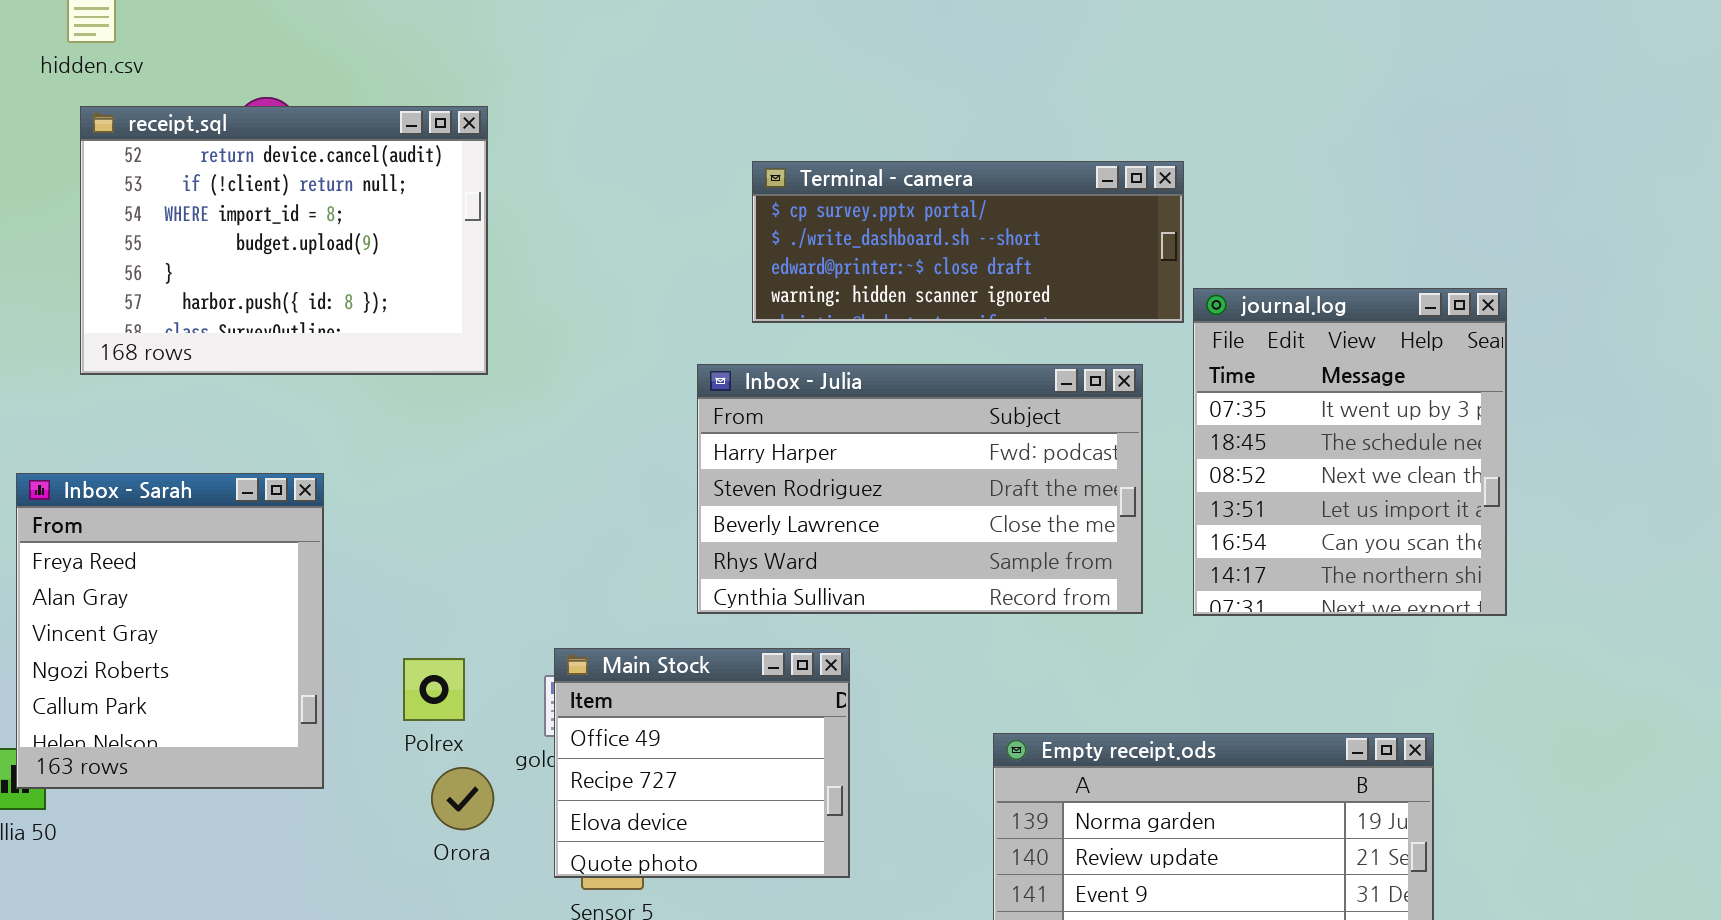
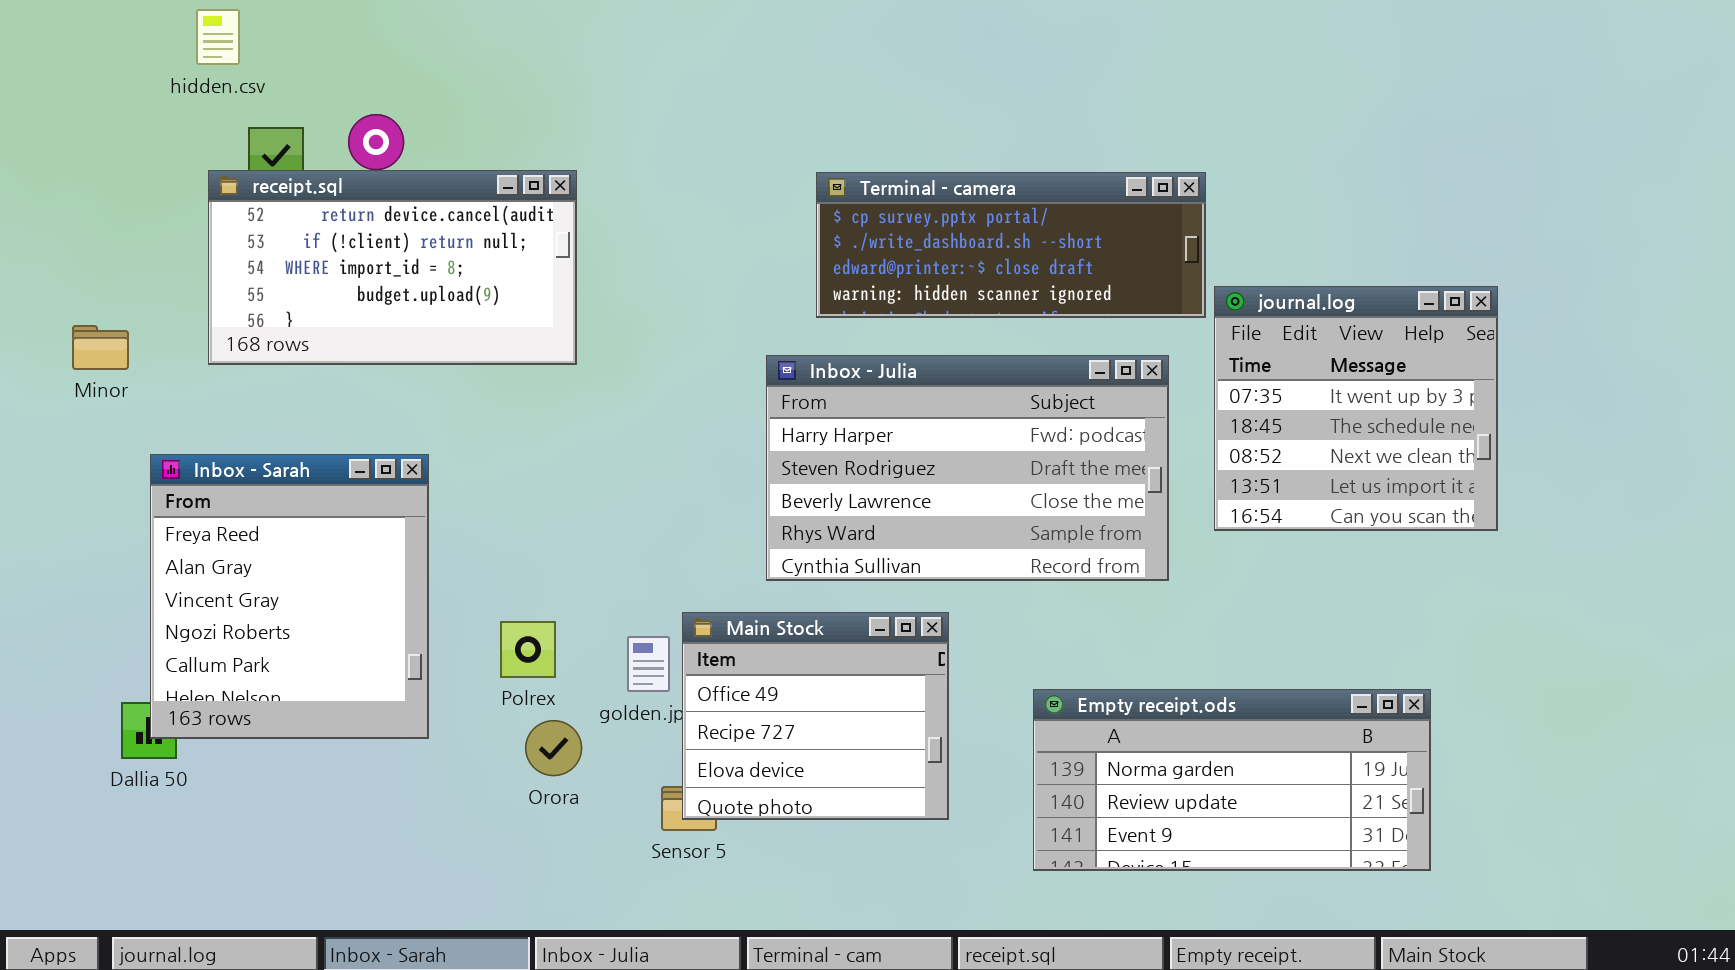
receipt.sql: [80,106,488,375] -> [208,170,577,365], resized
journal.log: [1193,288,1507,616] -> [1214,286,1498,531], resized
Main Stock: [554,648,850,878] -> [682,612,949,820], moved

